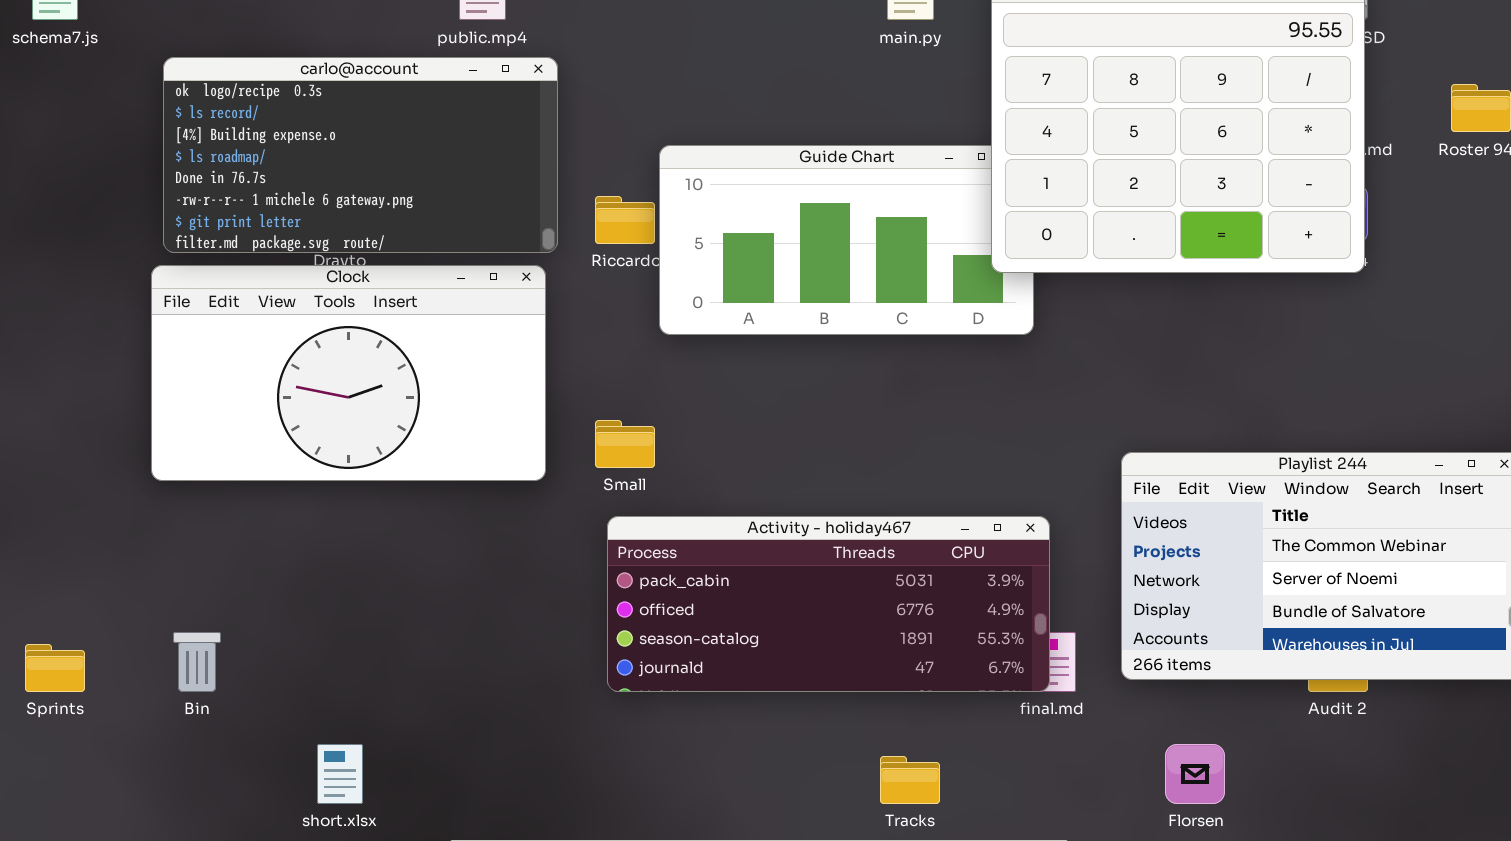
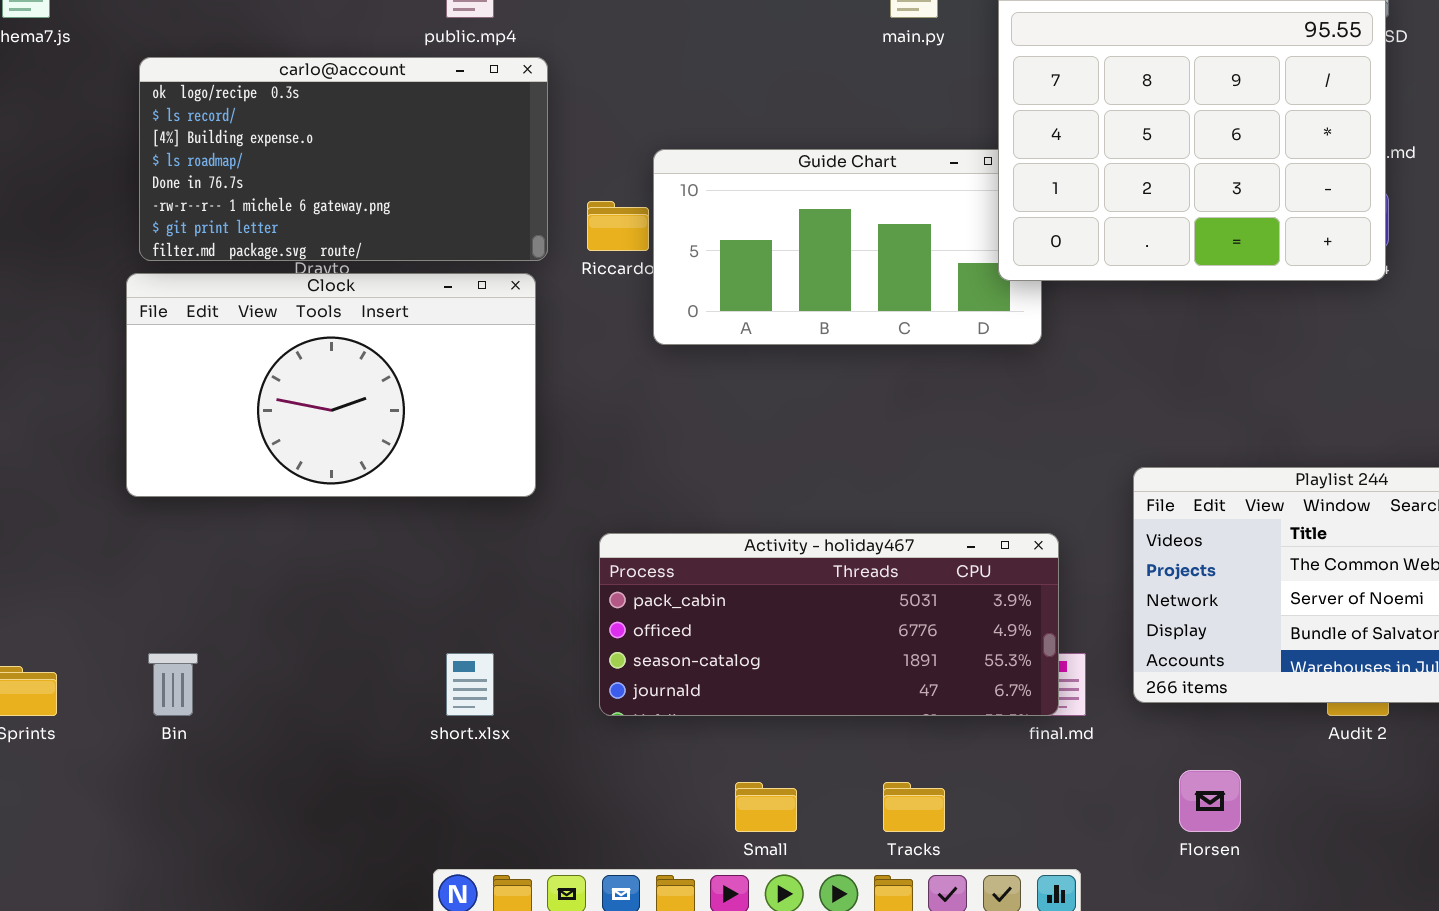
Small: [595,420,655,468] -> [735,782,797,832], moved
short.xlsx: [317,744,363,804] -> [446,653,494,716], moved

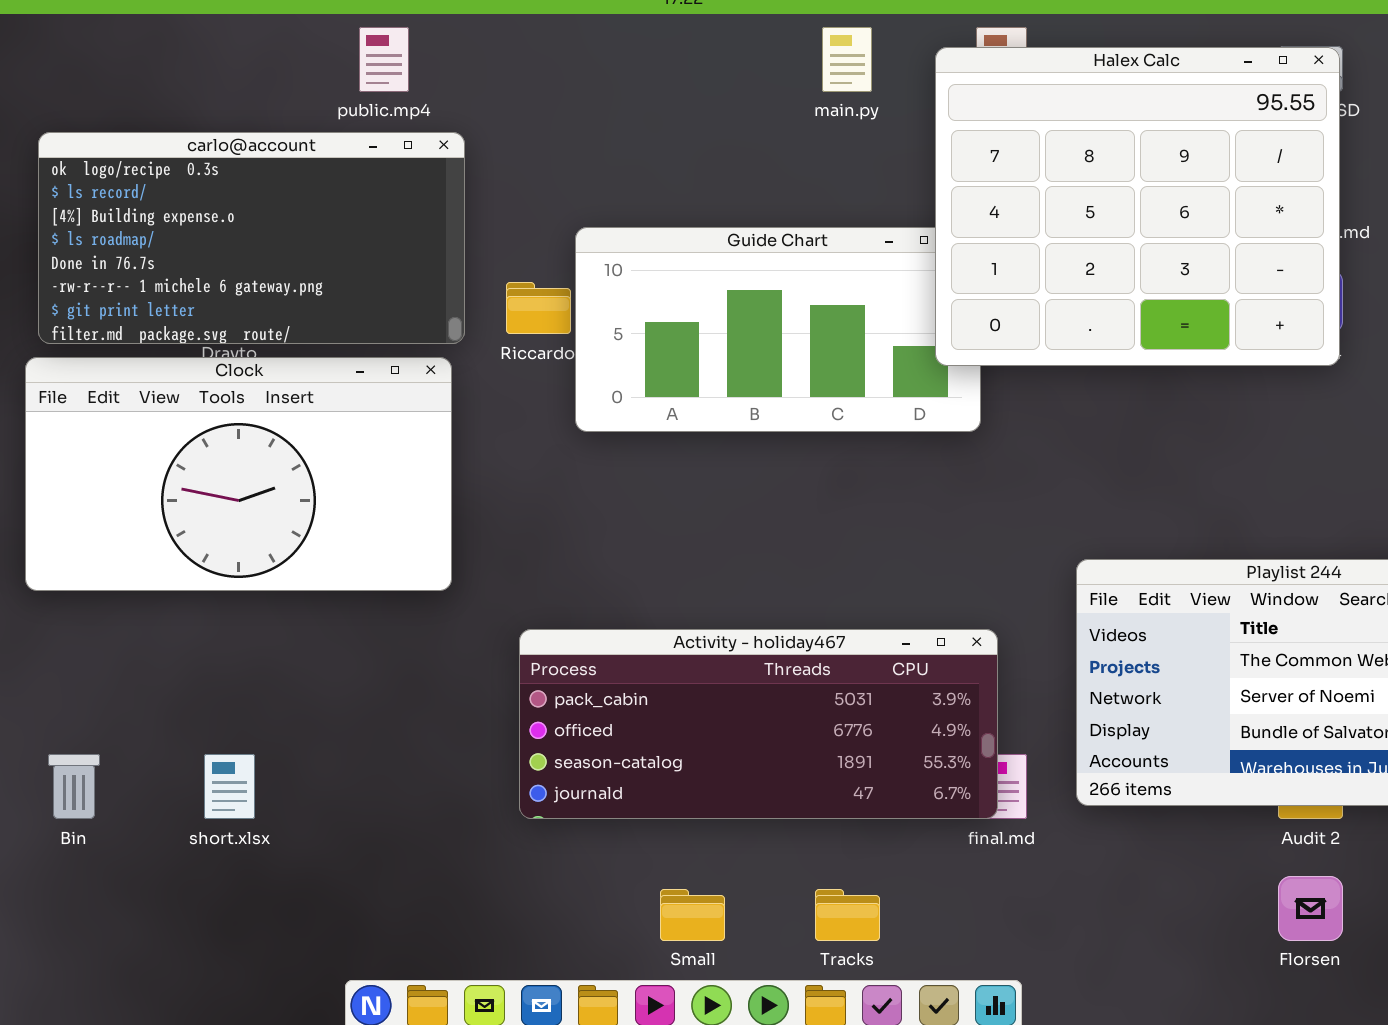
short.xlsx: [446,653,494,716] -> [204,754,255,819], moved
Florsen: [1179,770,1241,832] -> [1278,876,1343,941], moved

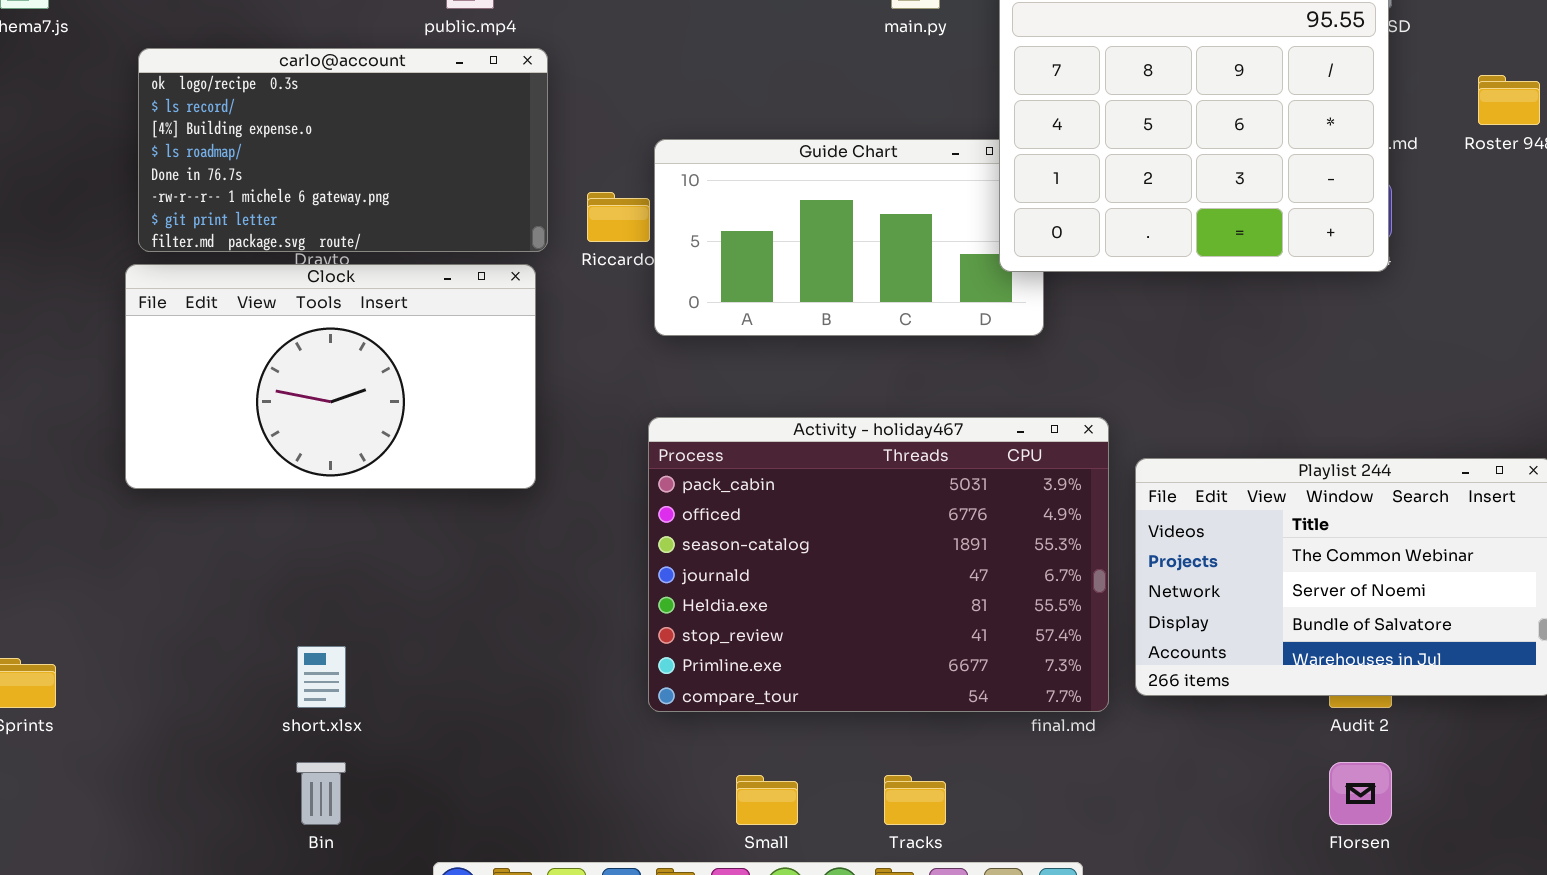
Activity - holiday467: [519,629,998,819] -> [648,417,1109,712], moved, resized
Bin: [48,754,100,819] -> [296,762,346,825], moved

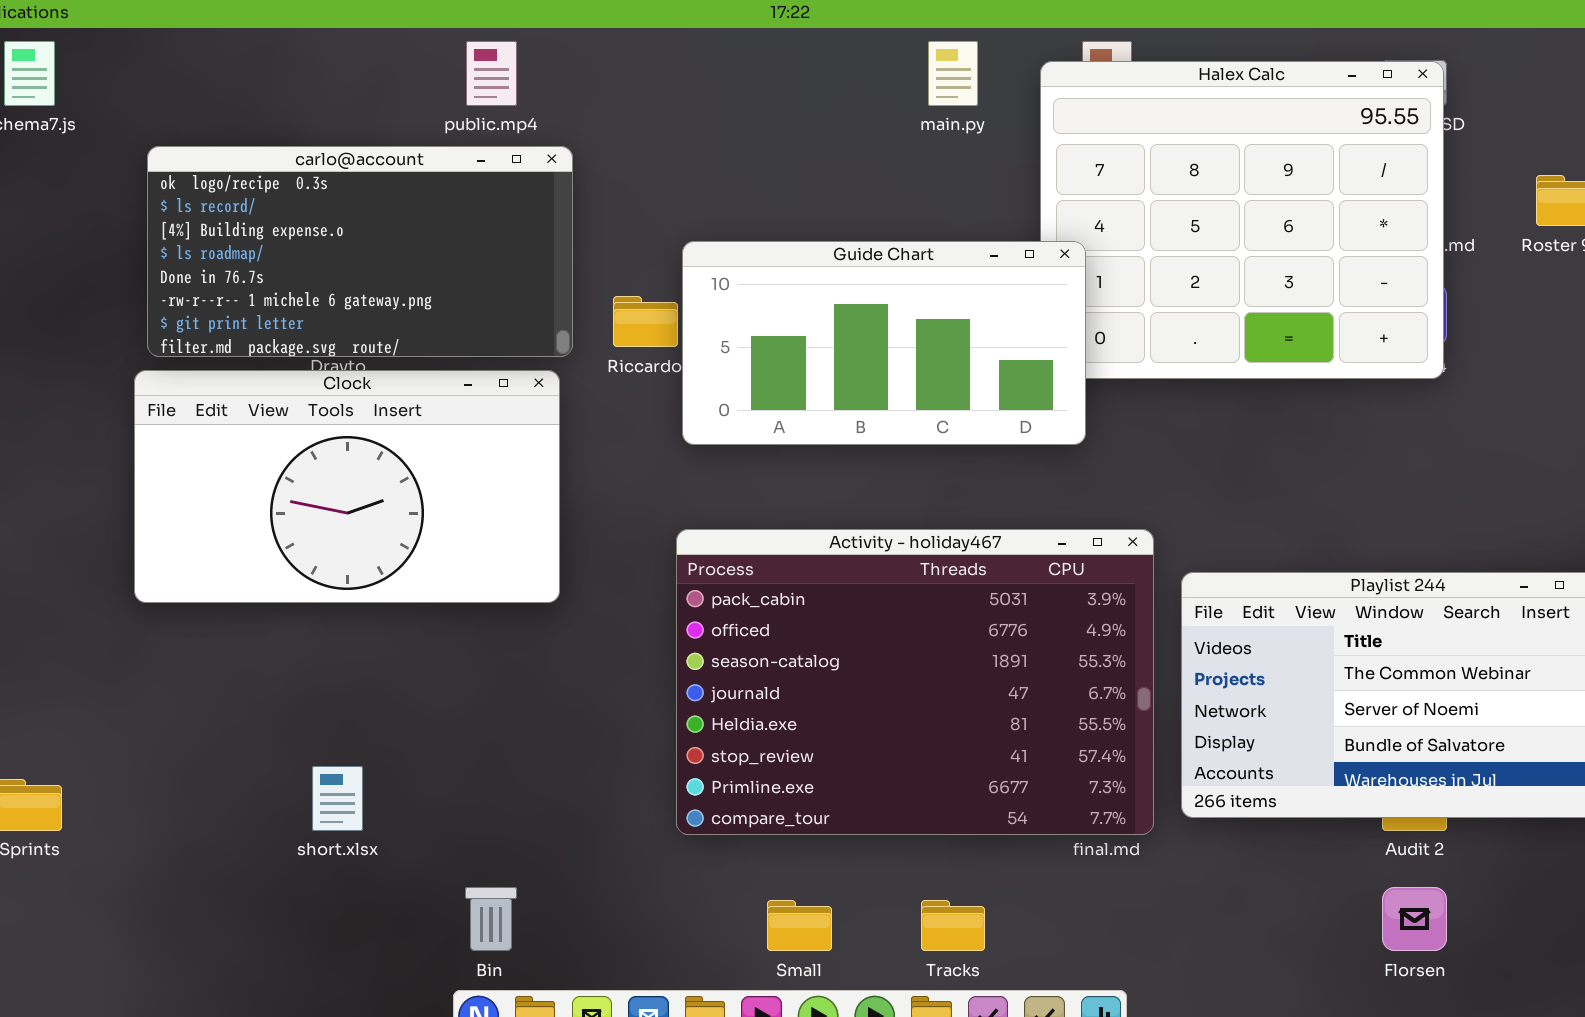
Guide Chart: [654,139,1044,336] -> [682,241,1086,445], raised
Bin: [296,762,346,825] -> [465,887,517,951], moved

